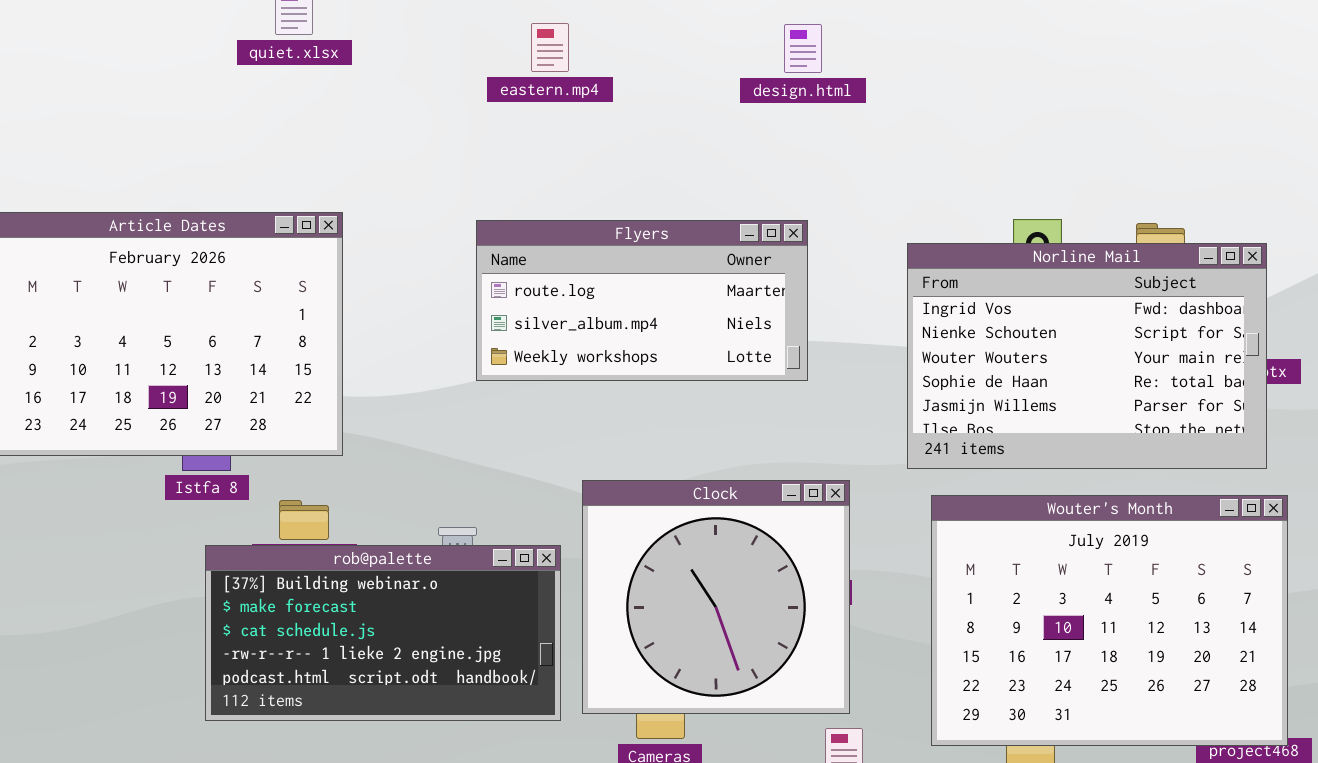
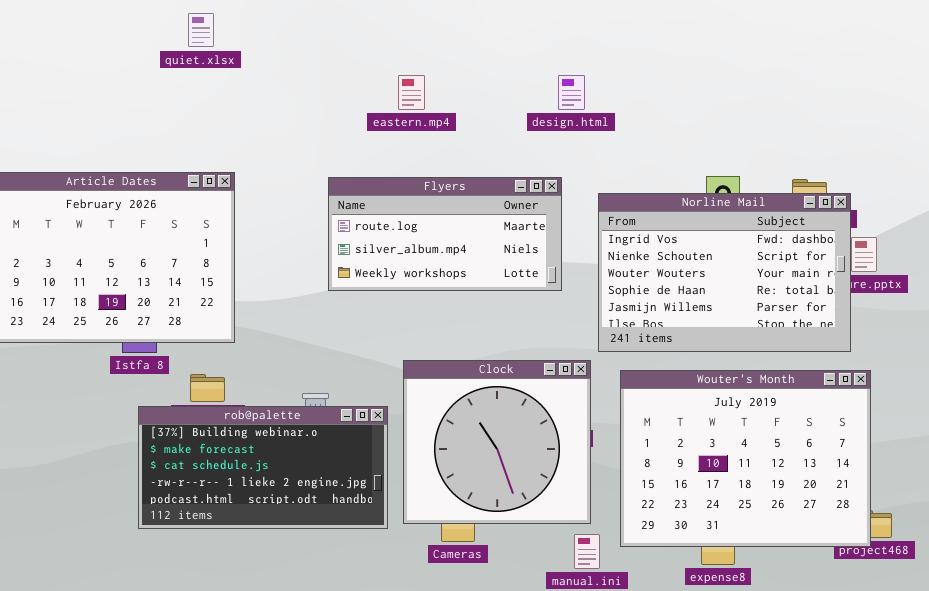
eastern.mp4: [531,23,569,72] -> [398,75,425,110], moved
design.html: [784,24,822,73] -> [558,75,585,110], moved
Norline Mail: [907,243,1267,469] -> [598,193,851,352], moved
Wouter's Month: [931,495,1288,746] -> [620,370,871,547], moved

